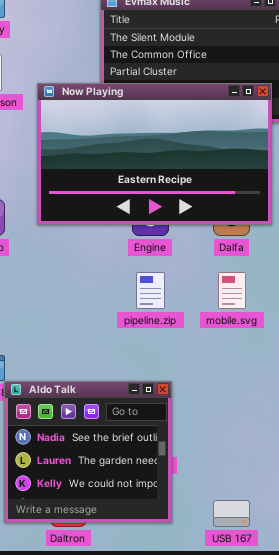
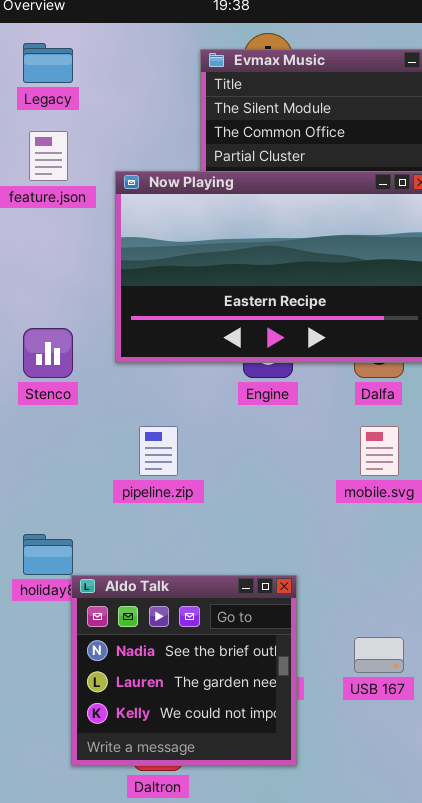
pipeline.zip: [136,272,165,309] -> [139,426,178,476], moved
USB 167: [213,500,250,527] -> [354,637,404,673], moved

